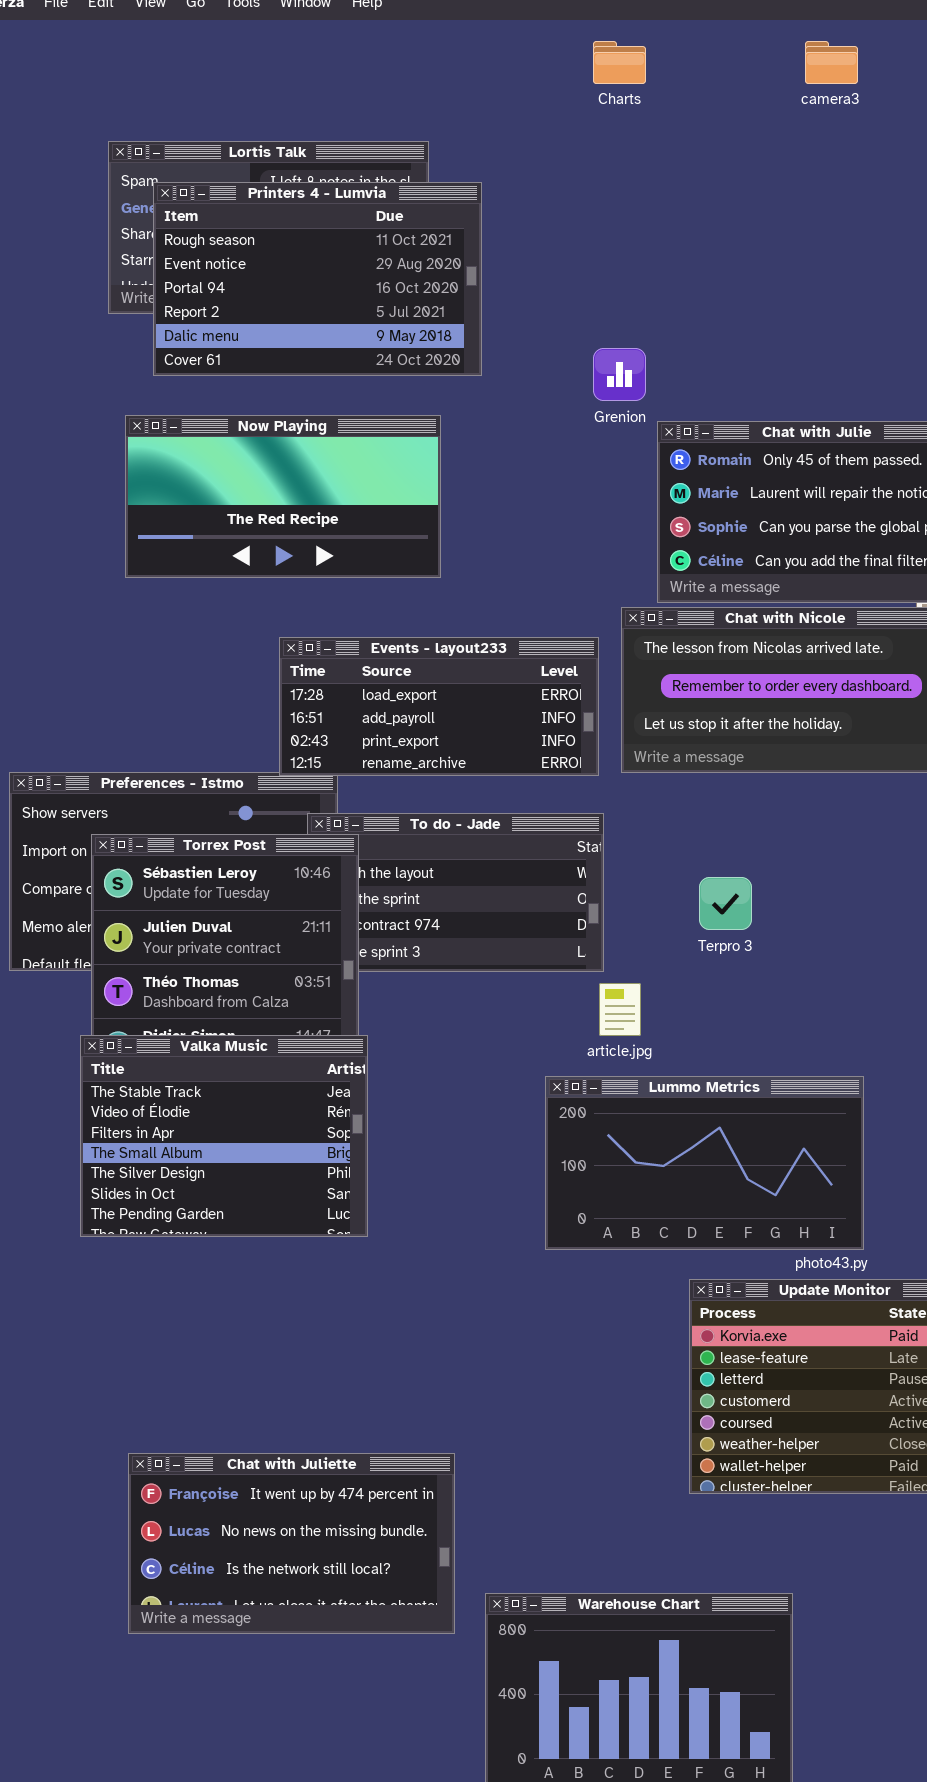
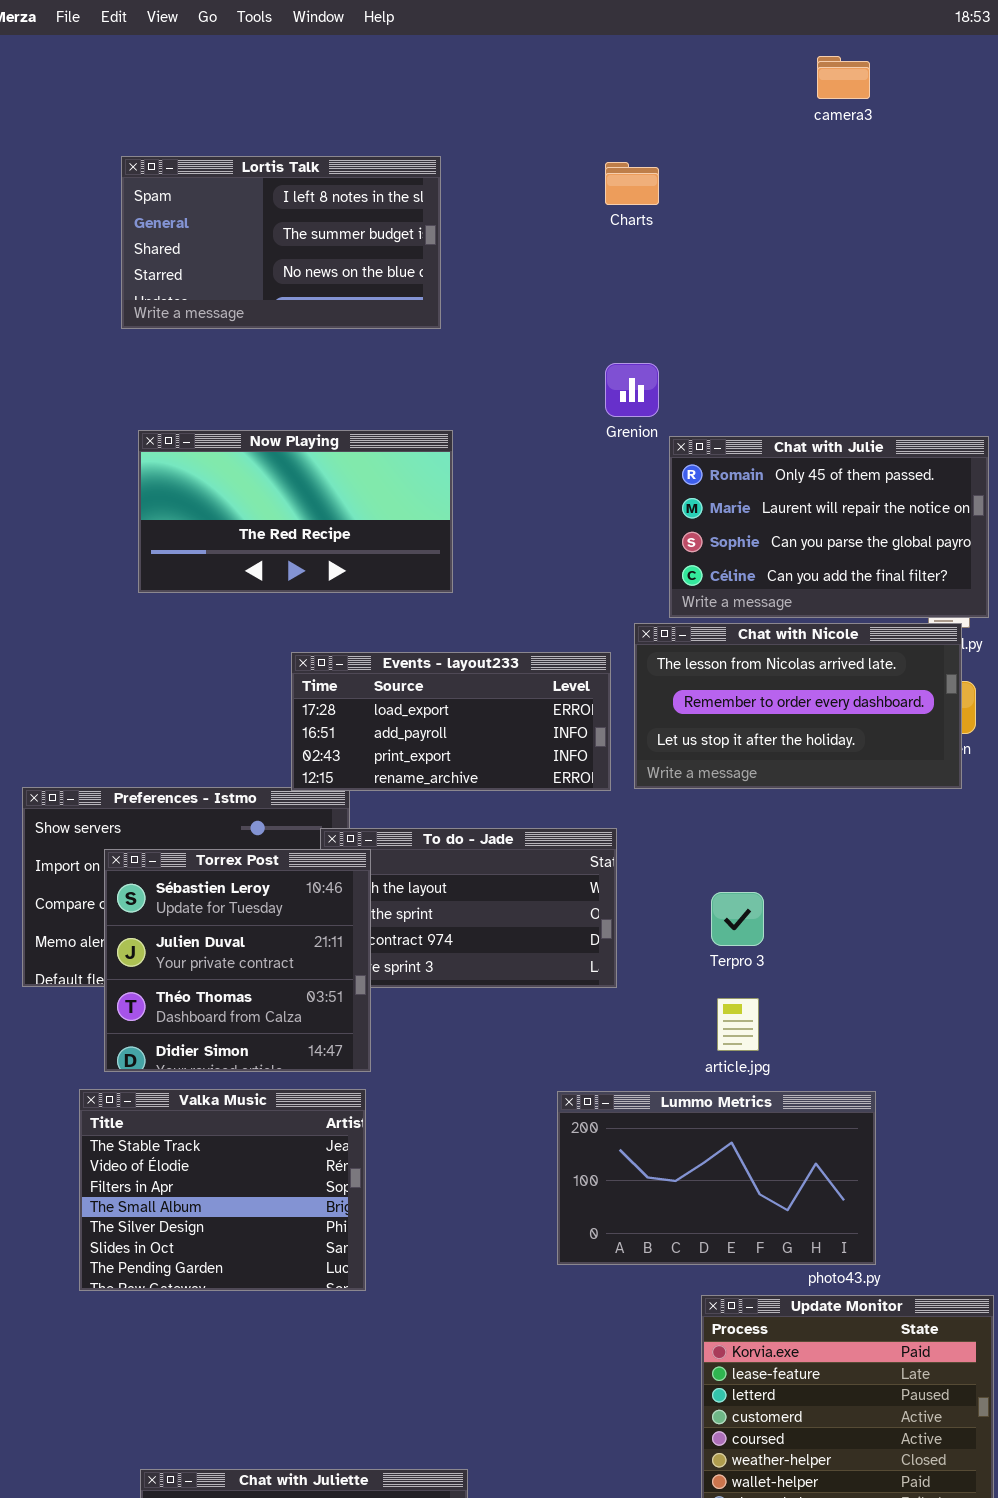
Charts: [593,41,646,84] -> [605,162,659,205], moved
Printers 4 - Lumvia: [153,182,482,376] -> none, closed
article.jpg: [599,983,641,1036] -> [717,998,759,1051], moved
Valka Music: [80,1035,368,1237] -> [79,1089,366,1291], moved

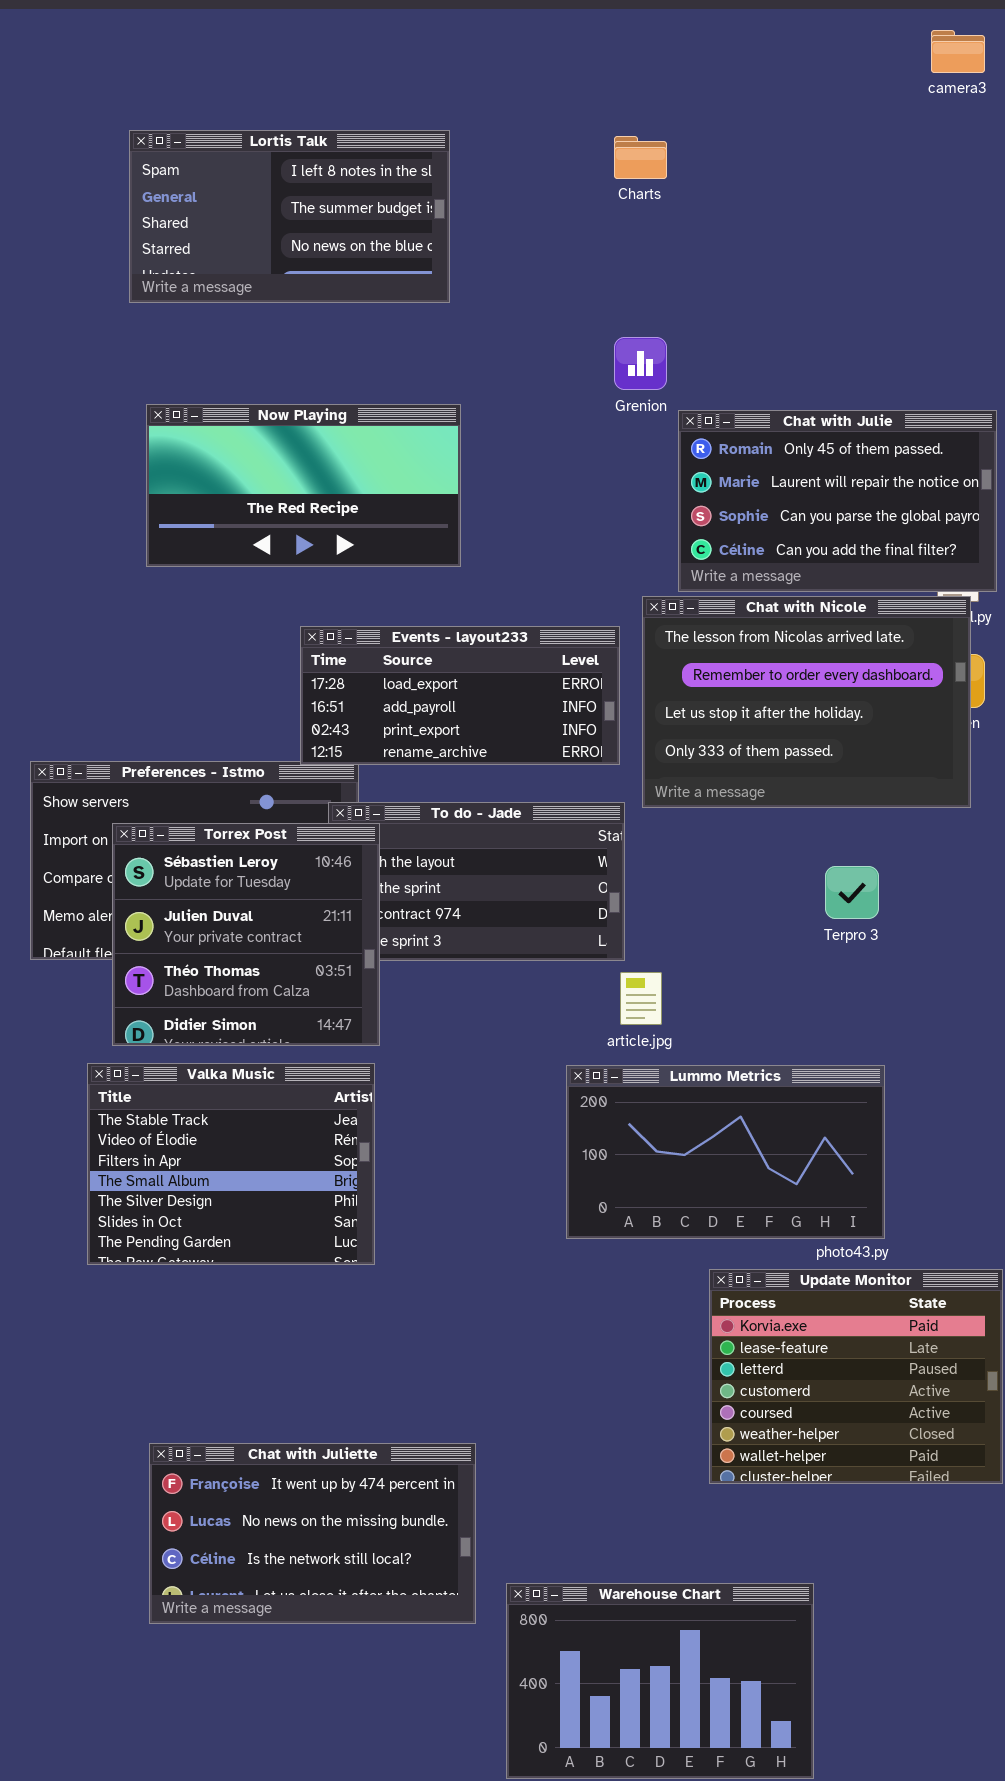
camera3: [817,56,870,99] -> [931,30,985,73], moved
Chat with Nicole: [634,623,962,789] -> [642,596,971,808], resized
Terpro 3: [711,892,764,946] -> [825,866,879,919], moved
article.jpg: [717,998,759,1051] -> [620,972,662,1025], moved

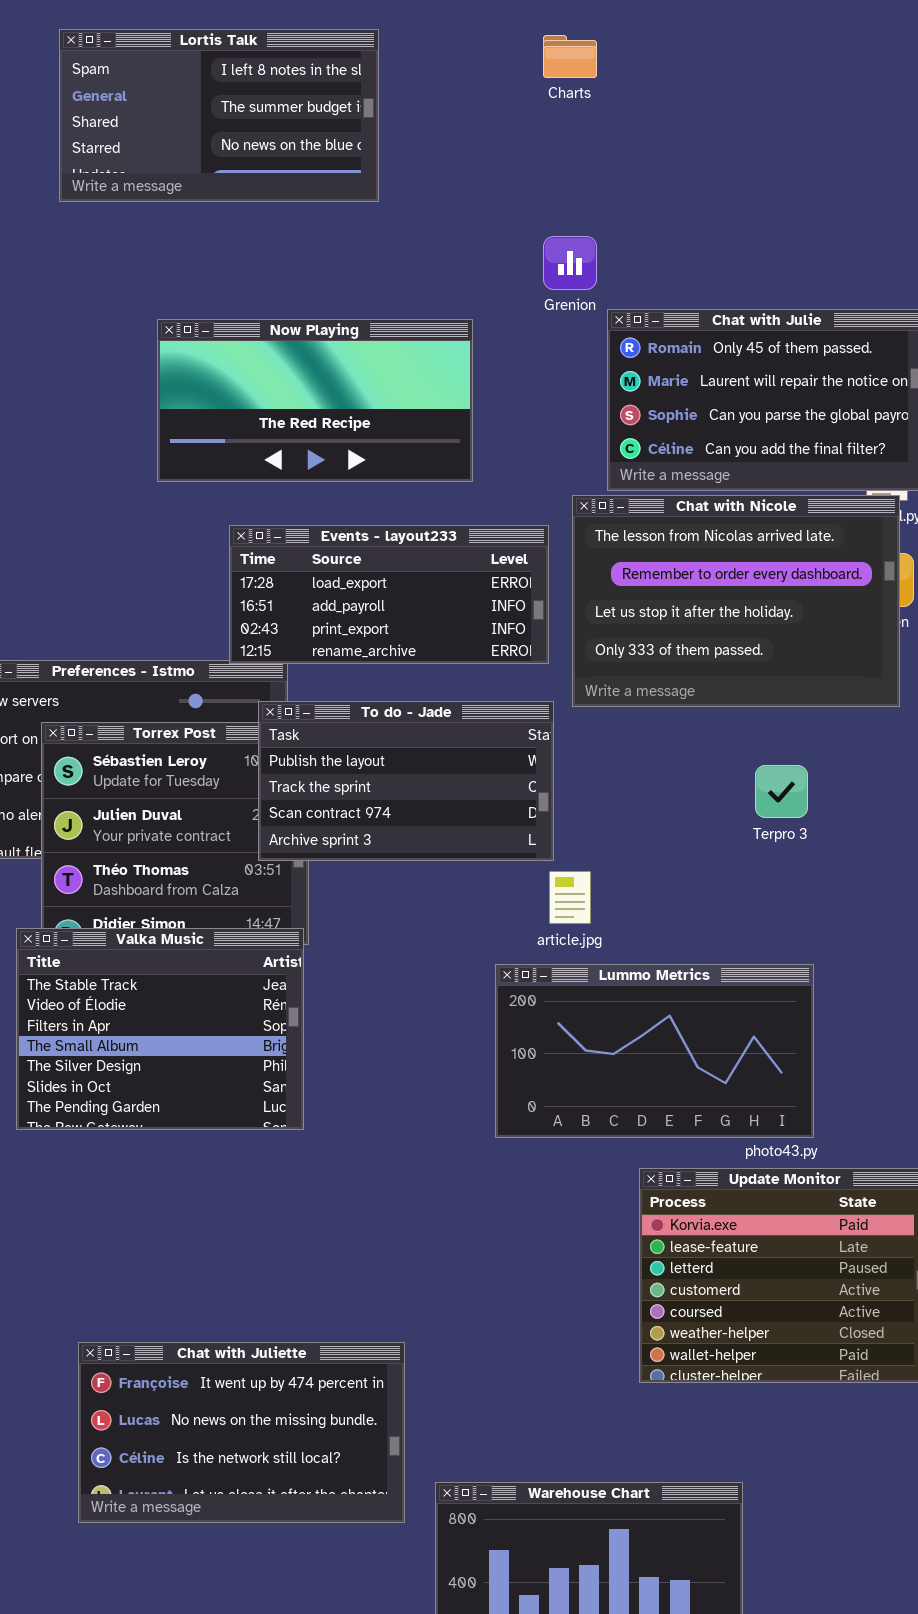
Now Playing: [146,404,461,567] -> [157,319,473,482], moved
To do - Jade: [328,802,625,961] -> [258,701,554,861], raised
Valka Music: [87,1063,375,1265] -> [16,928,304,1130], moved

